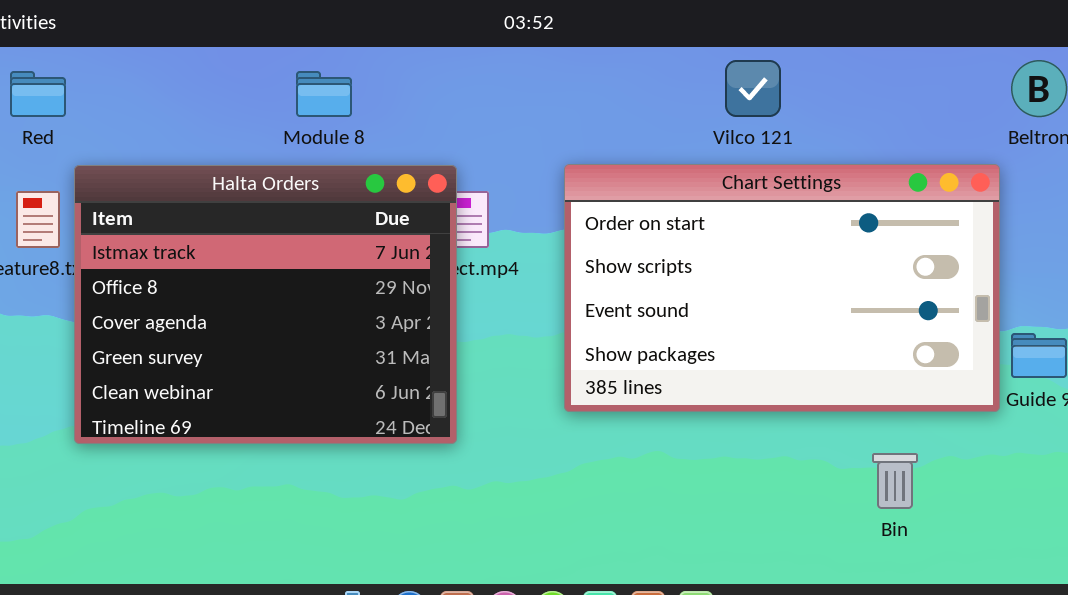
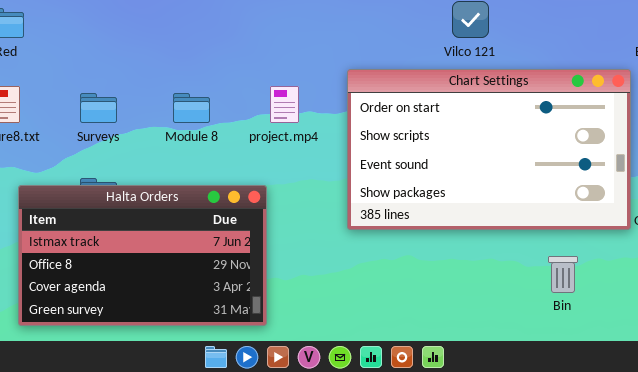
Module 8: [296,71,352,117] -> [173,93,210,123], moved
Halta Orders: [74,165,457,444] -> [18,185,267,326], moved, resized

